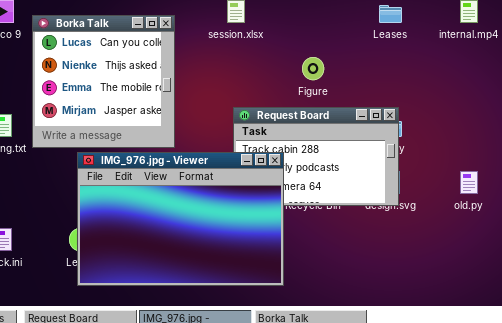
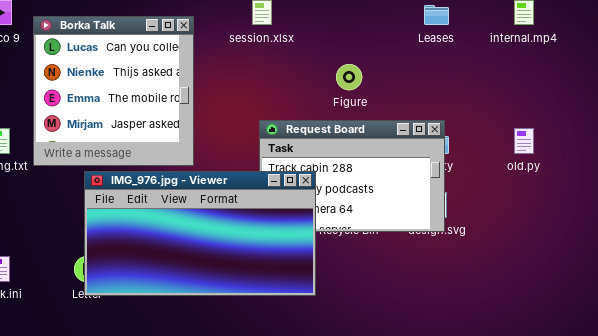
IMG_976.jpg - Viewer: [77,152,284,286] -> [84,171,316,296], resized
old.py: [460,171,478,194] -> [514,128,534,154], moved

